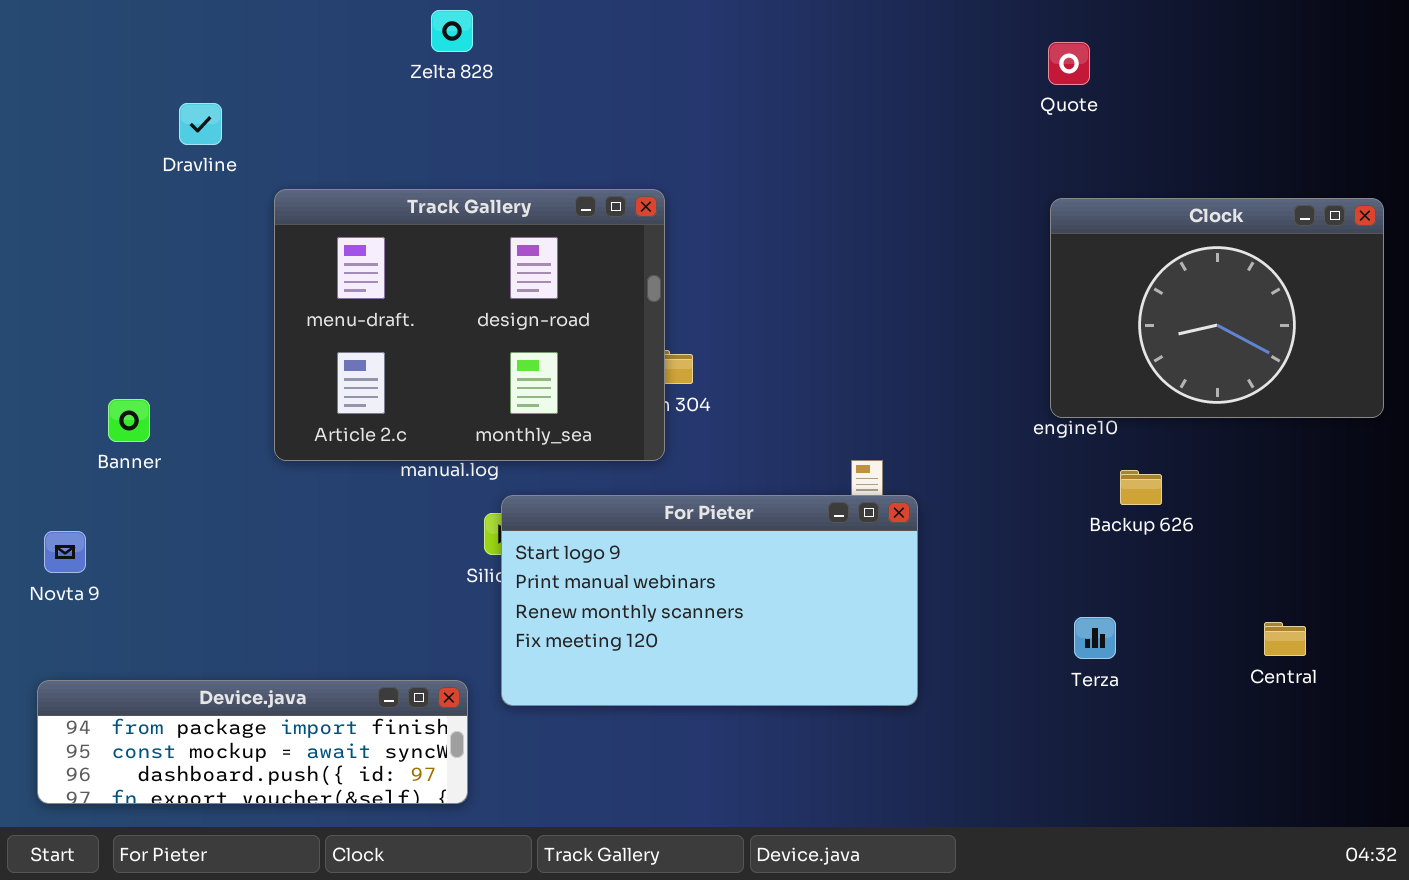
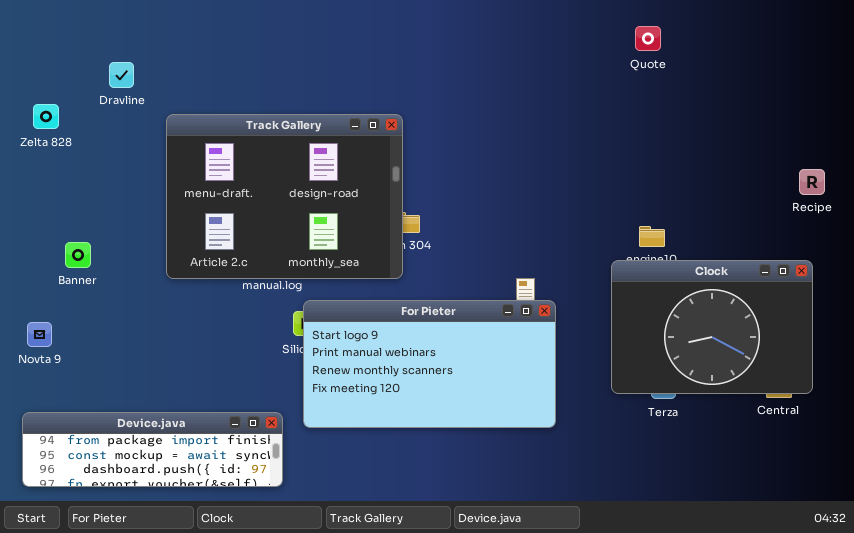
Zelta 828: [431,10,473,52] -> [33,104,59,129], moved
Clock: [1050,198,1384,418] -> [611,260,813,394], moved

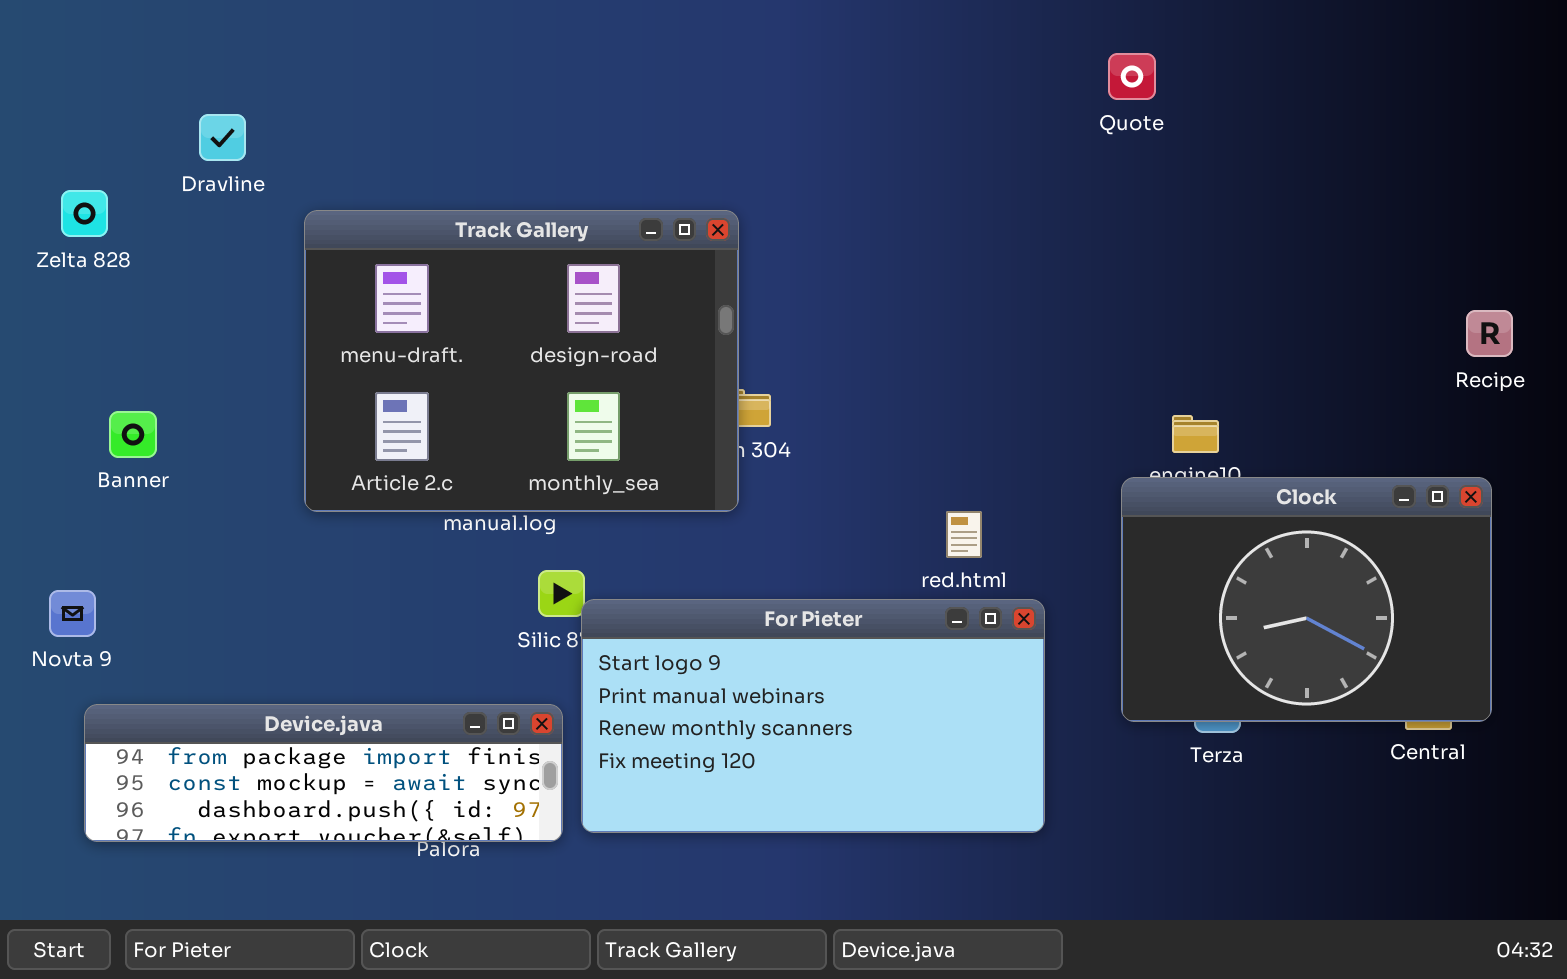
Quote: [635,26,661,51] -> [1108,53,1156,100], moved
Banner: [65,242,91,268] -> [109,411,157,458], moved
For Pieter: [303,300,556,428] -> [581,599,1045,833], moved
Device.java: [22,412,283,487] -> [84,704,563,842], moved

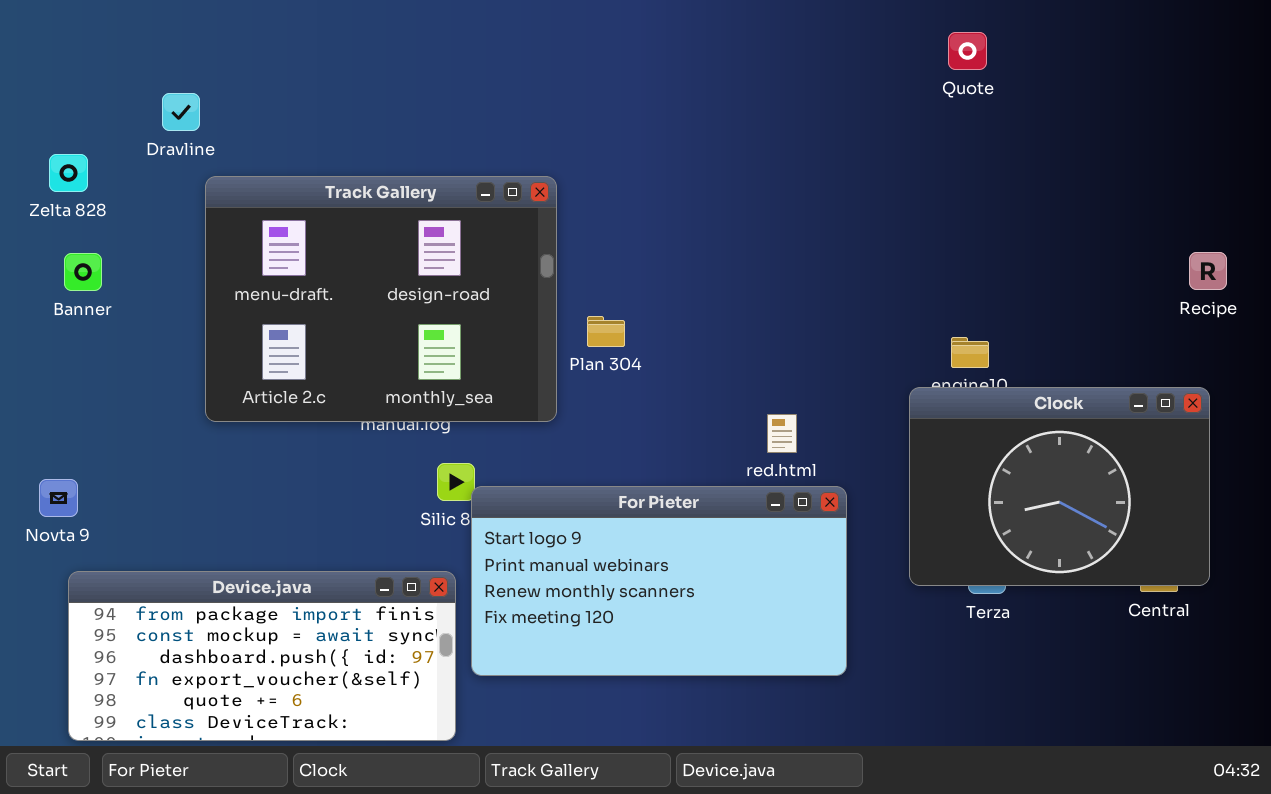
Quote: [1108,53,1156,100] -> [948,32,987,70], moved
Track Gallery: [304,210,739,512] -> [205,176,557,422], moved
Banner: [109,411,157,458] -> [64,253,102,291], moved
Device.java: [84,704,563,842] -> [68,571,456,741], resized

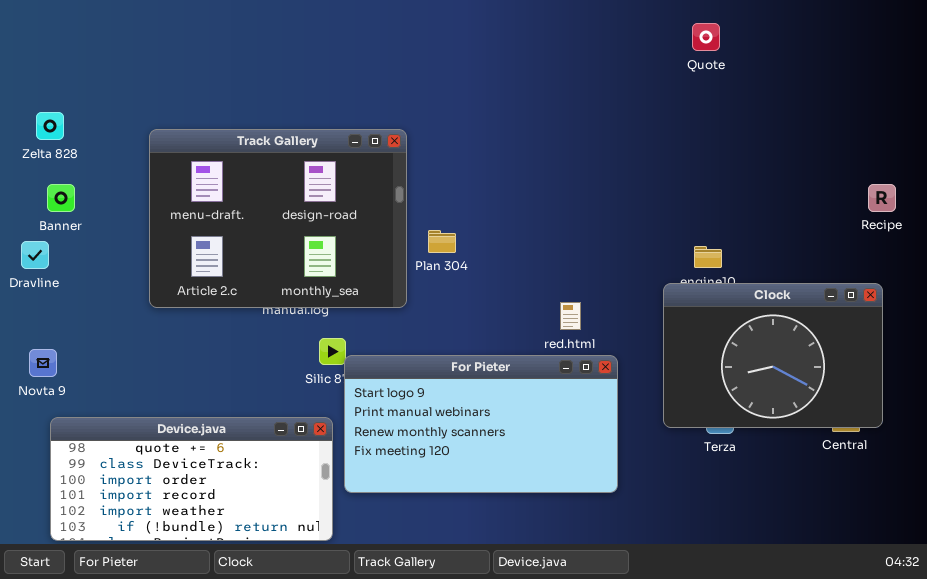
Dravline: [162,93,200,131] -> [21,241,49,269], moved
Device.java: [68,571,456,741] -> [50,417,333,541], scrolled down 4 rows

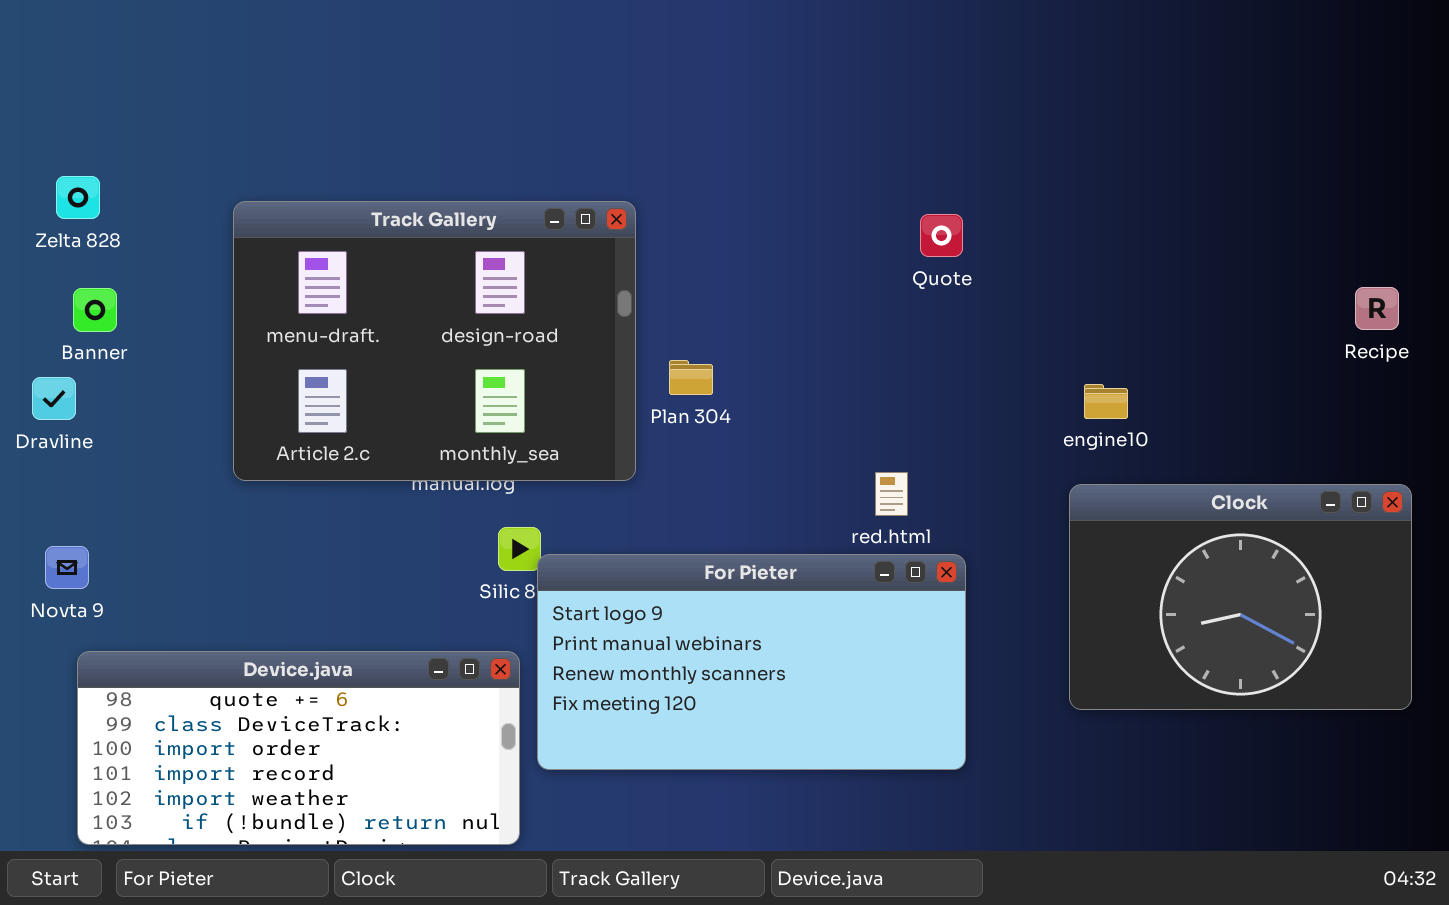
Quote: [692,23,720,51] -> [920,214,963,257], moved
Clock: [663,283,883,428] -> [1069,484,1412,710], moved

